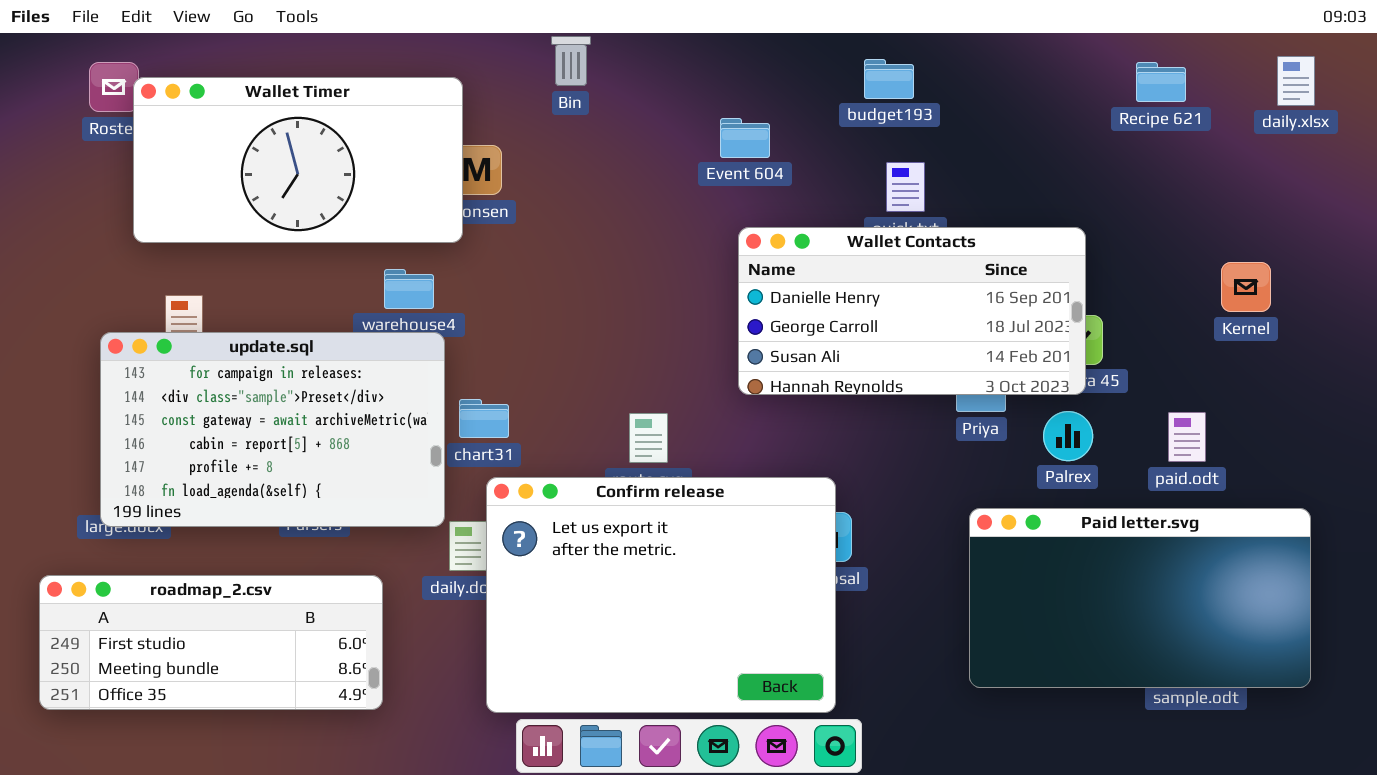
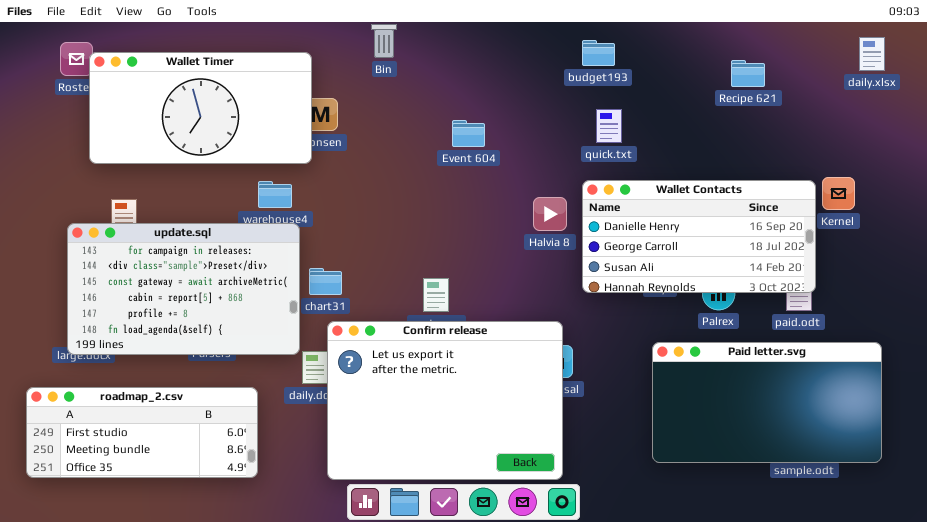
Recipe 621: [1136,62,1186,102] -> [731,60,765,87], moved
Event 604: [720,118,770,158] -> [452,120,485,147], moved
Wallet Contacts: [738,227,1086,395] -> [582,180,816,293], moved

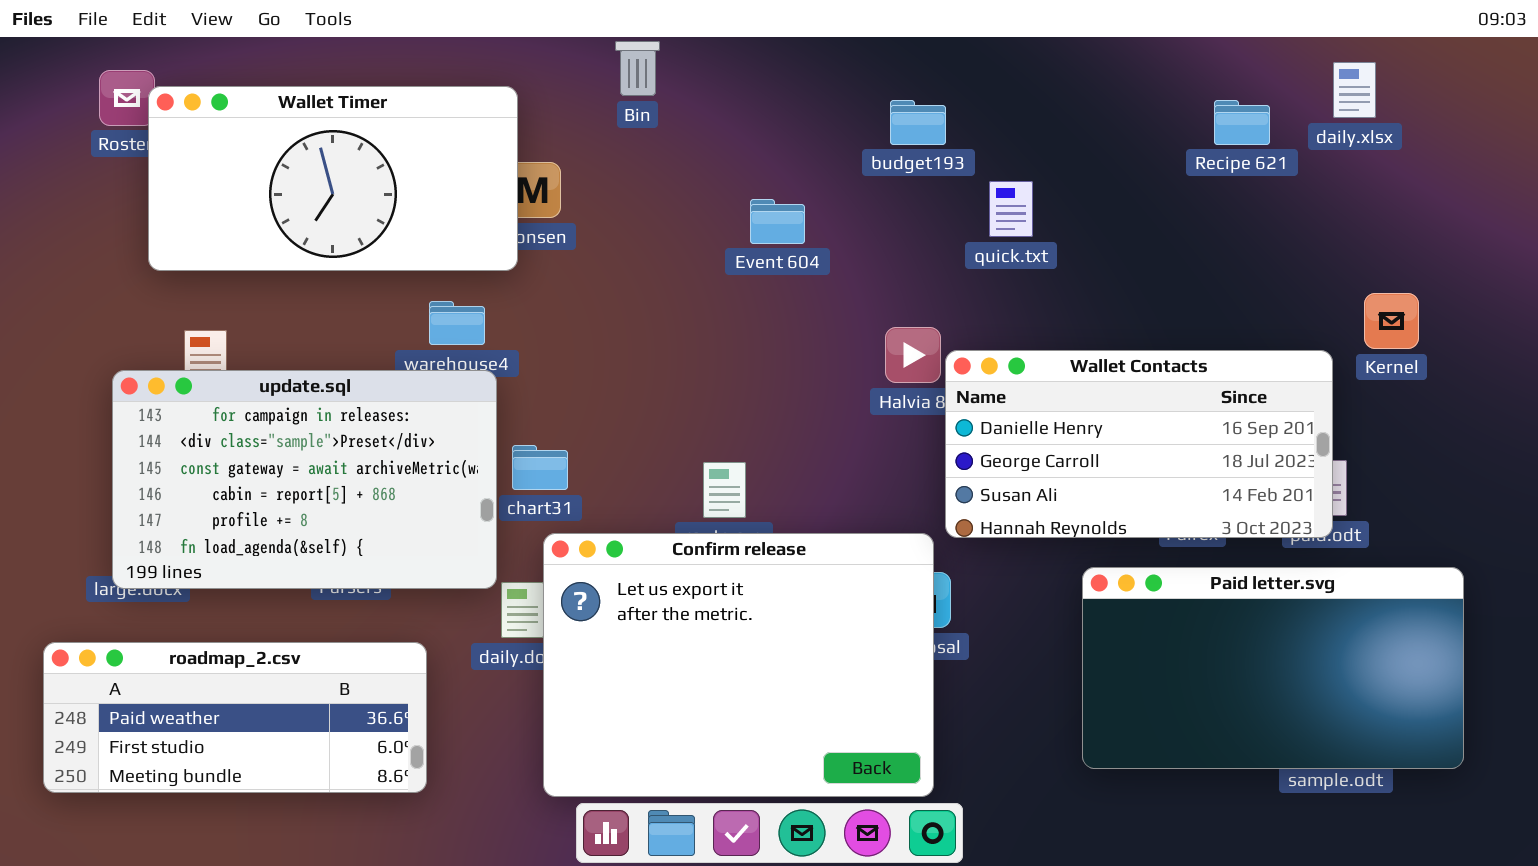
daily.xlsx: [859,37,885,71] -> [1333,62,1376,118], moved
budget193: [582,40,615,66] -> [890,100,946,145], moved
Wallet Contacts: [582,180,816,293] -> [945,350,1333,538], moved
roadmap_2.csv: [26,387,258,478] -> [43,642,427,793], scrolled up 1 row

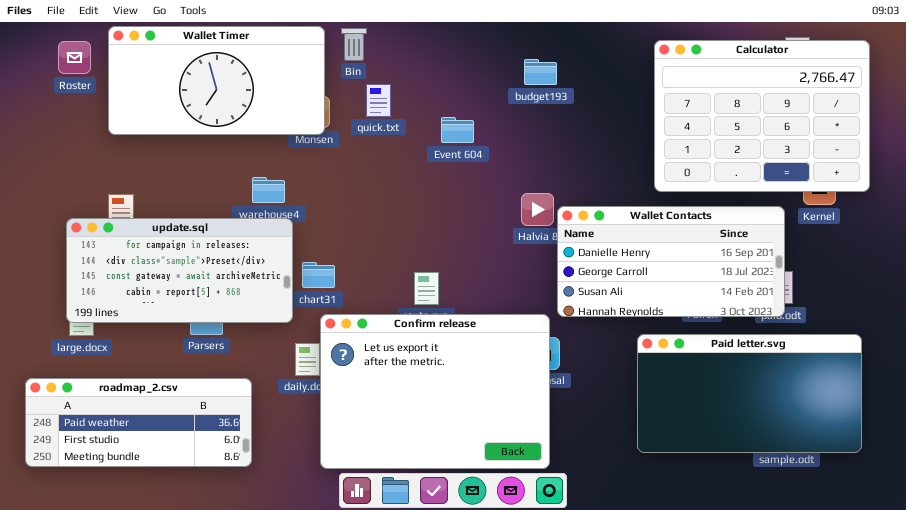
Bin: [615,41,660,96] -> [341,28,367,61], moved
Calculator: none -> [654,40,870,192], opened
Wallet Timer: [148,86,518,271] -> [108,26,325,135], moved
quick.txt: [989,181,1033,237] -> [366,84,391,117], moved
update.sql: [112,370,497,589] -> [66,218,293,323], resized

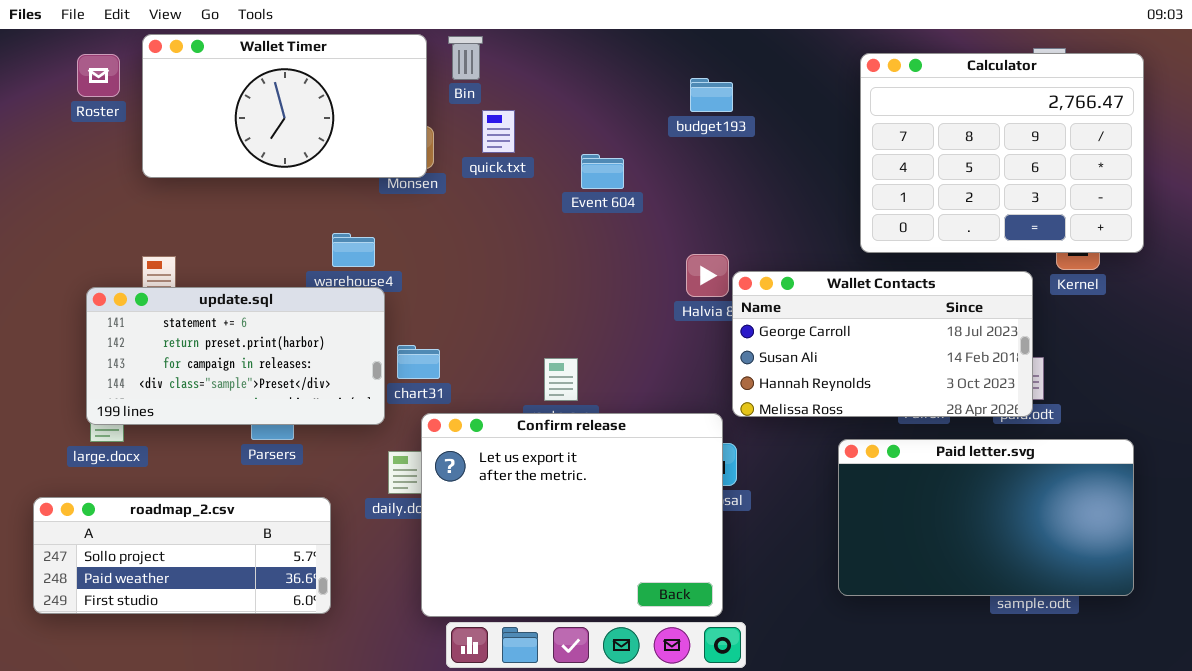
Wallet Contacts: [557,206,785,317] -> [732,271,1033,417], scrolled down 1 row
update.sql: [66,218,293,323] -> [86,287,385,425], scrolled up 2 rows
roadmap_2.csv: [25,378,252,467] -> [33,497,331,614], scrolled up 1 row

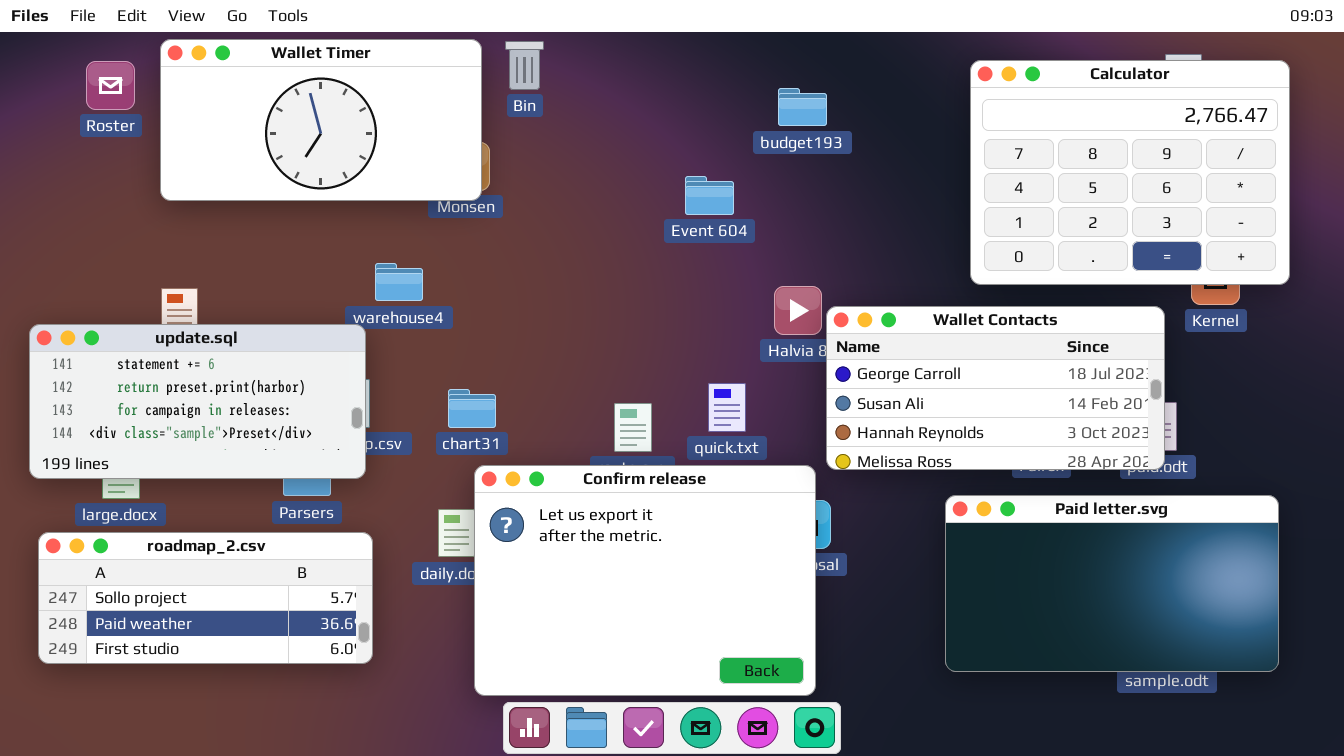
quick.txt: [482,110,515,153] -> [708,383,746,432], moved
Event 604: [581,154,624,189] -> [685,176,734,215], moved
update.sql: [86,287,385,425] -> [29,324,366,479], moved
roadmap_2.csv: [33,497,331,614] -> [38,532,373,664], moved

